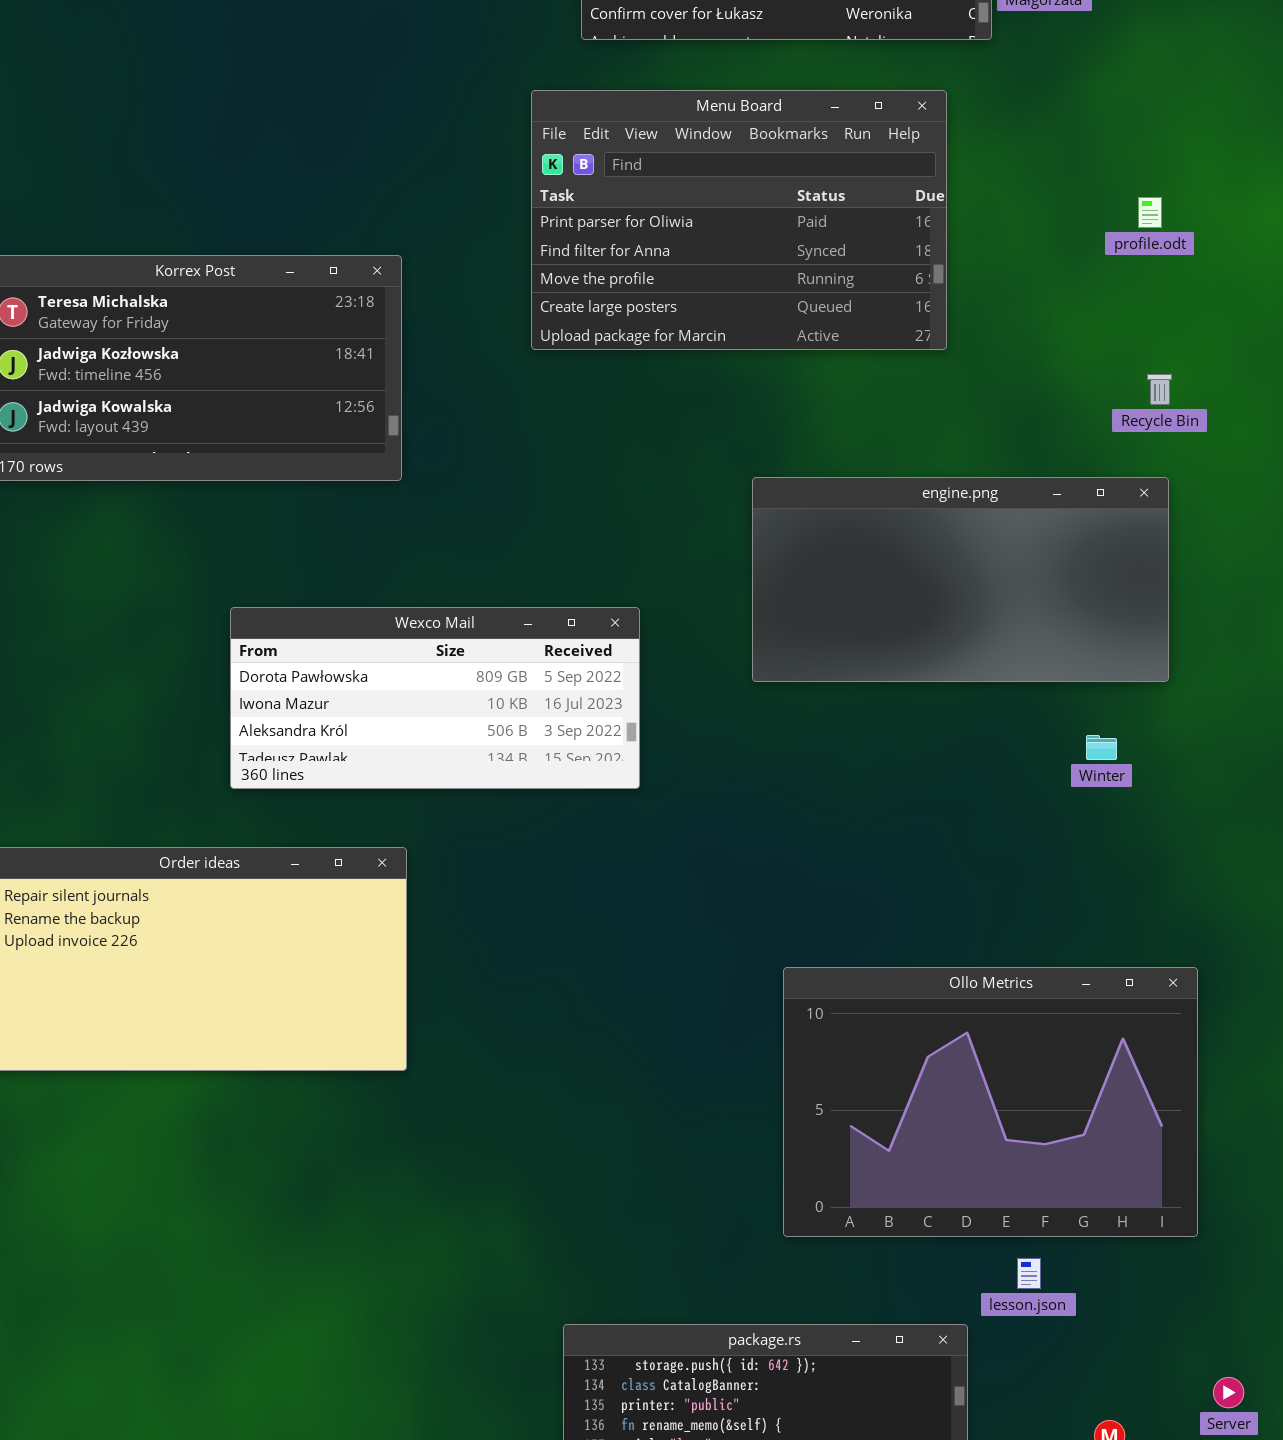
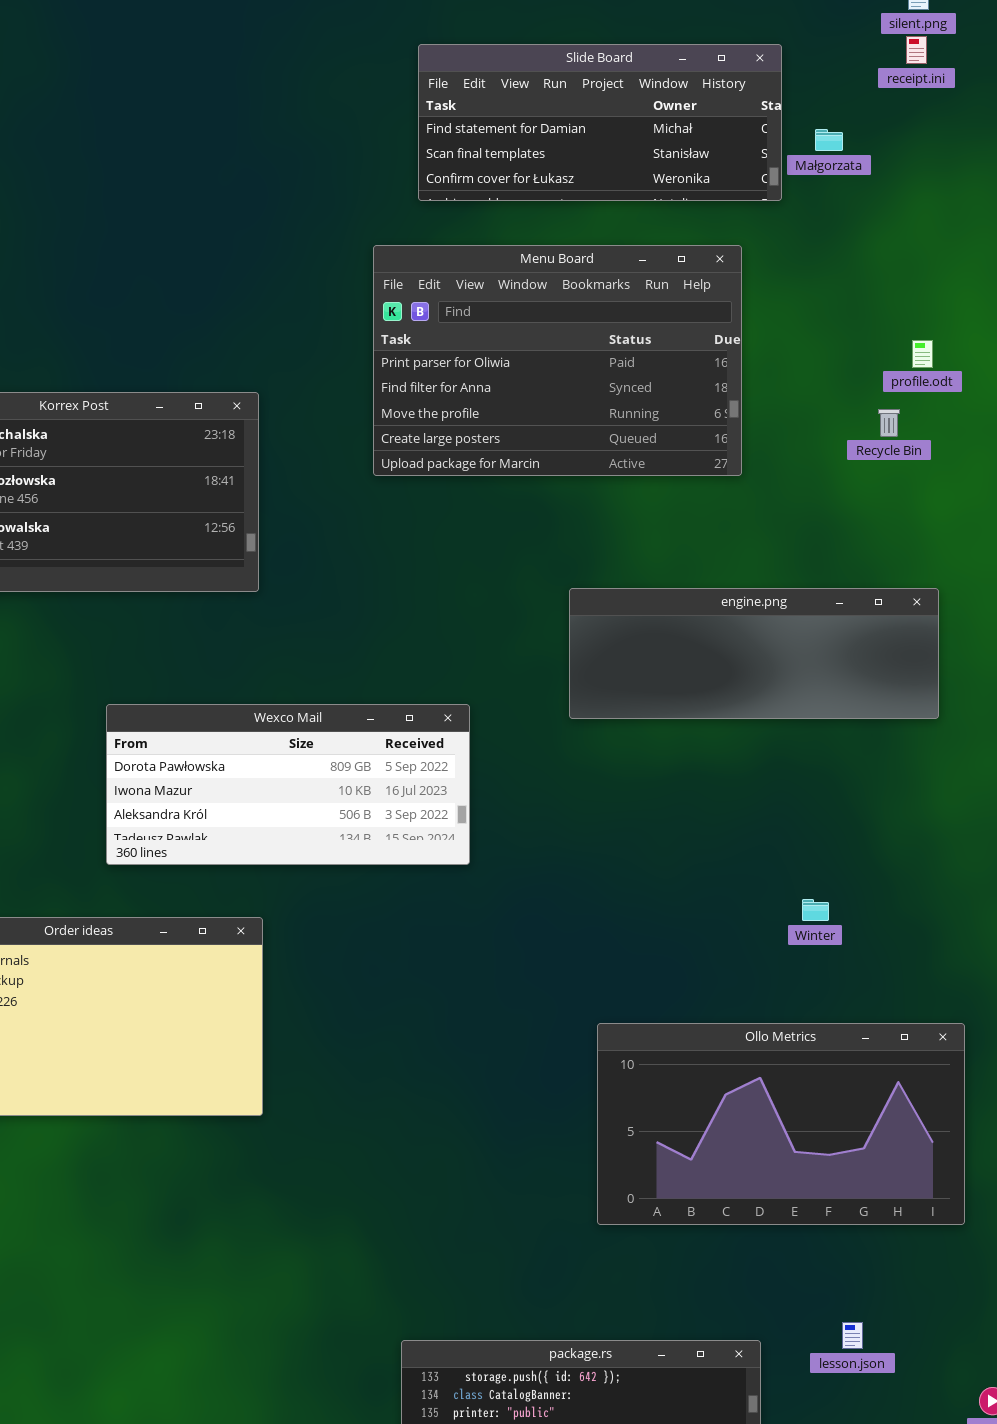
Recycle Bin: [1147,374,1172,405] -> [878,409,900,437], moved
engine.png: [752,477,1169,682] -> [569,588,939,719], resized
Winter: [1086,735,1117,760] -> [802,899,829,921], moved
Ollo Metrics: [783,967,1198,1237] -> [597,1023,965,1225], resized
lesson.json: [1017,1258,1041,1289] -> [842,1322,863,1349], moved

